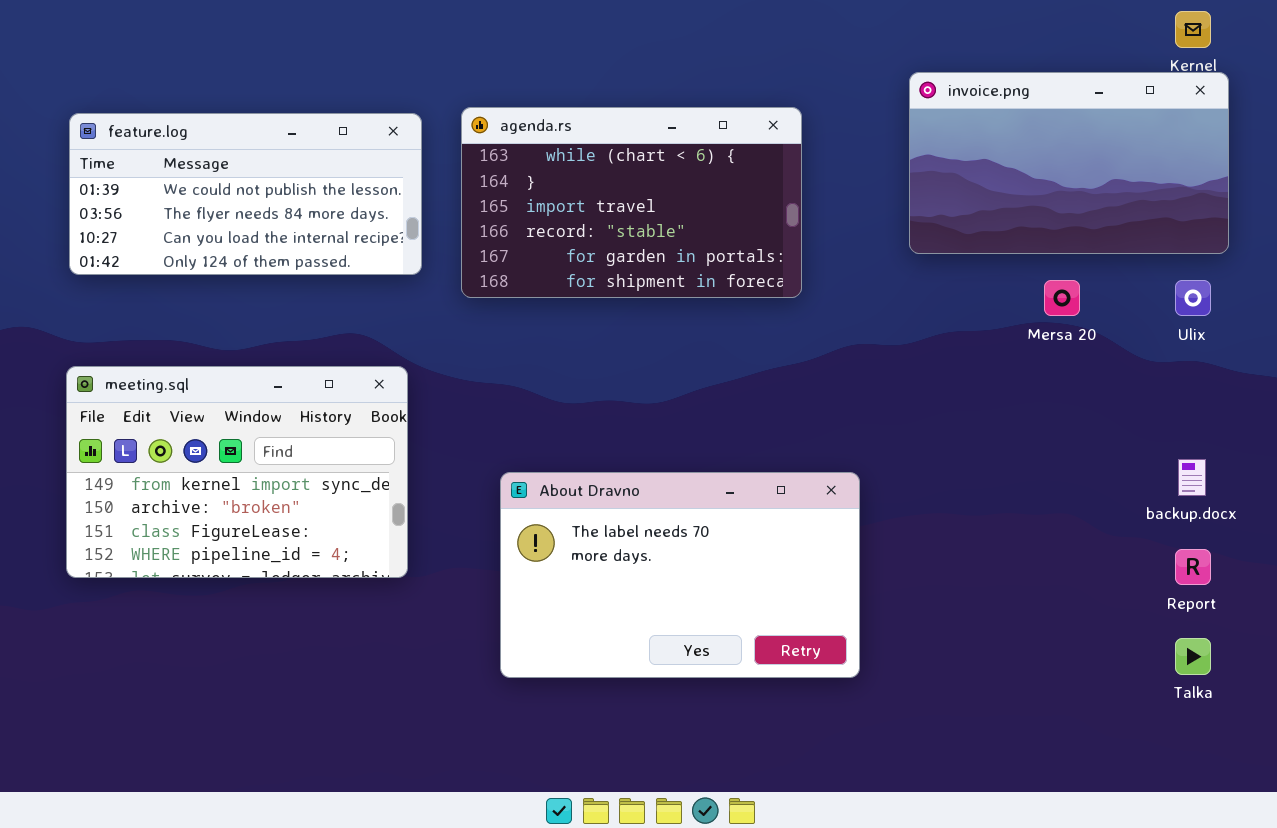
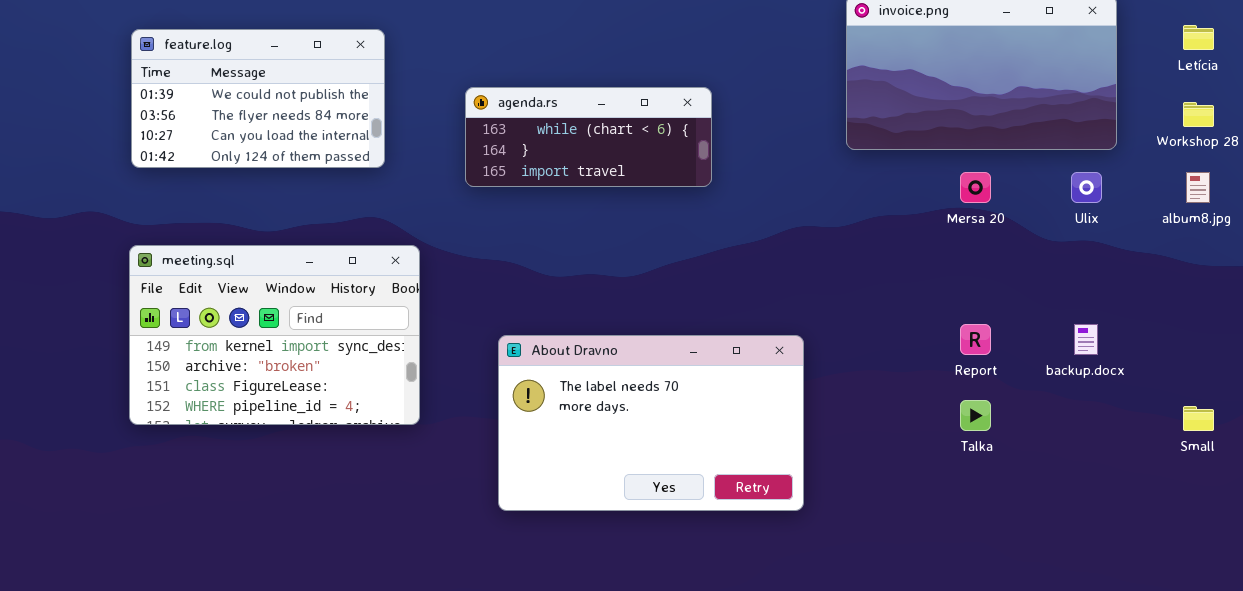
agenda.rs: [461,107,802,298] -> [465,87,712,187], resized
feature.log: [69,113,422,275] -> [131,29,385,168], resized
Report: [1175,549,1211,585] -> [960,324,991,355], moved
Talka: [1175,638,1211,675] -> [960,400,991,431], moved

